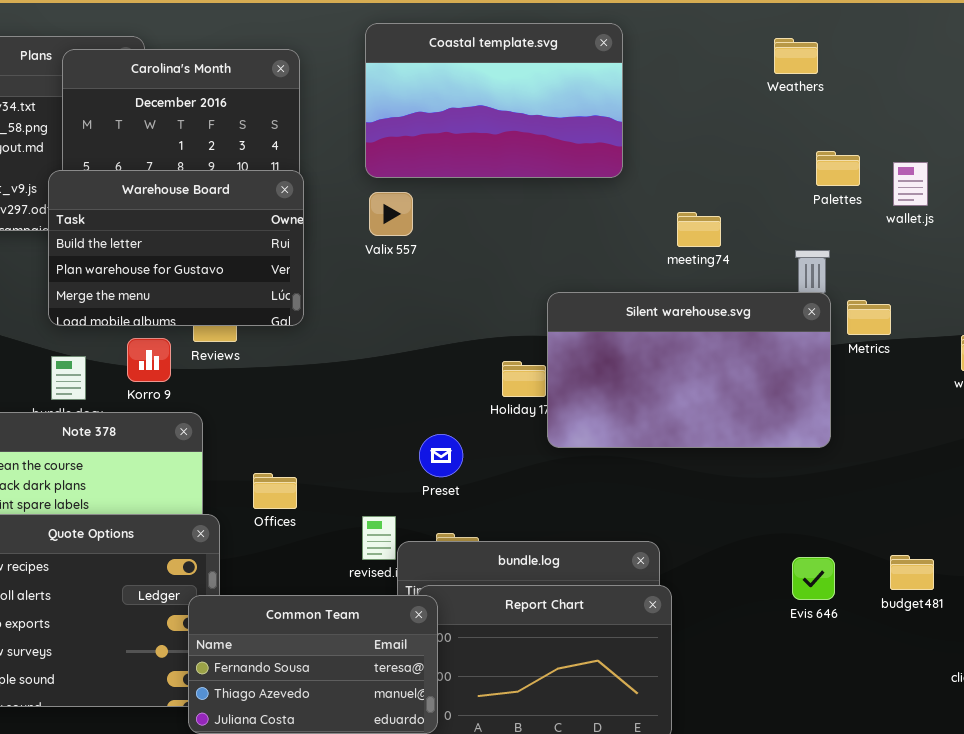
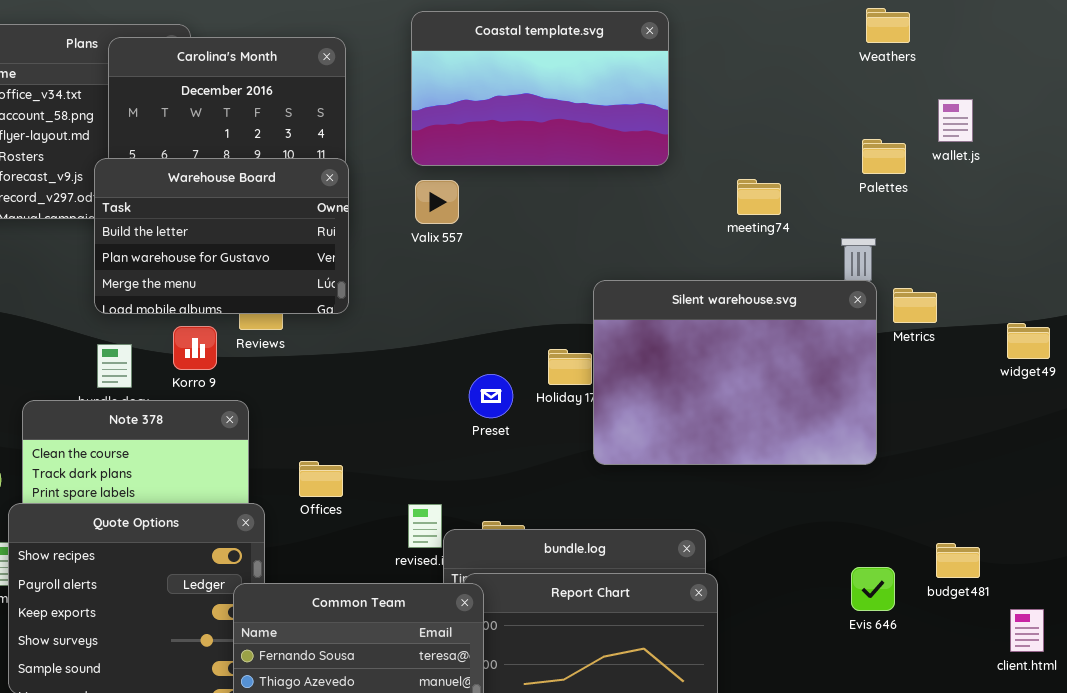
Weathers: [774,38,818,74] -> [866,8,910,43], moved
wallet.js: [893,162,928,206] -> [938,99,973,142], moved
meeting74: [677,212,721,247] -> [737,179,781,215], moved
Silent warehouse.svg: [547,292,831,448] -> [593,280,877,465], resized
Preset: [419,434,463,477] -> [469,374,513,418], moved
Evis 646: [792,557,835,600] -> [851,567,895,611], moved

